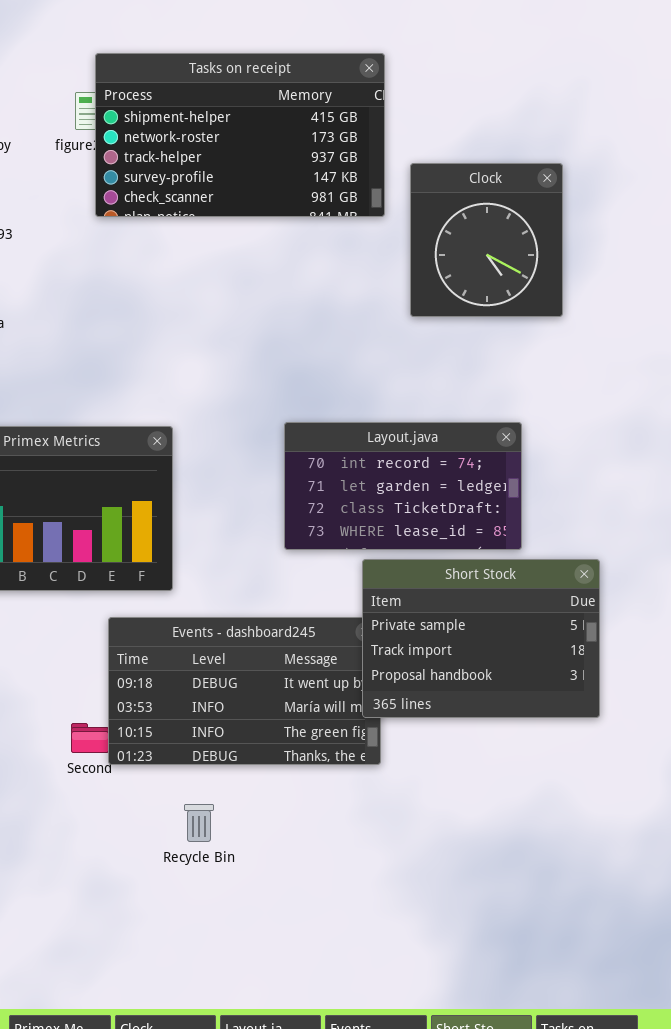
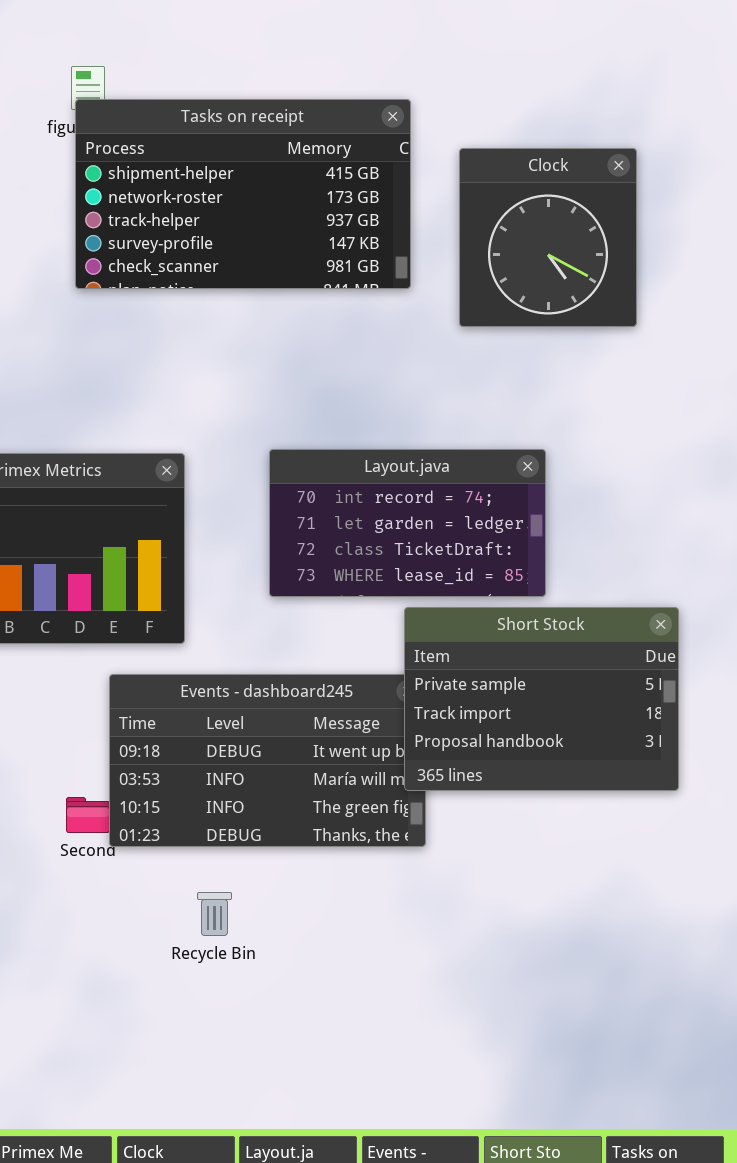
Tasks on receipt: [95,53,385,217] -> [75,99,411,289], moved
Layout.java: [284,422,522,550] -> [269,449,546,597], moved

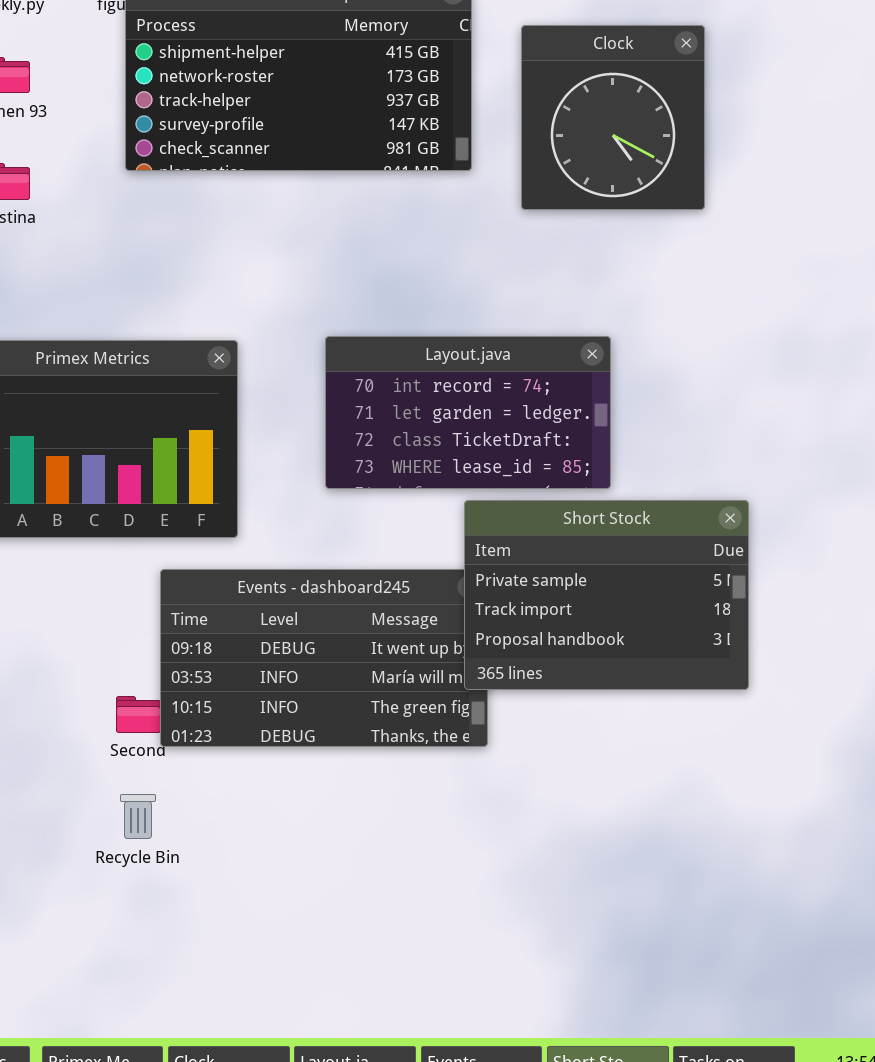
Recycle Bin: [197,892,232,936] -> [120,794,156,839], moved

